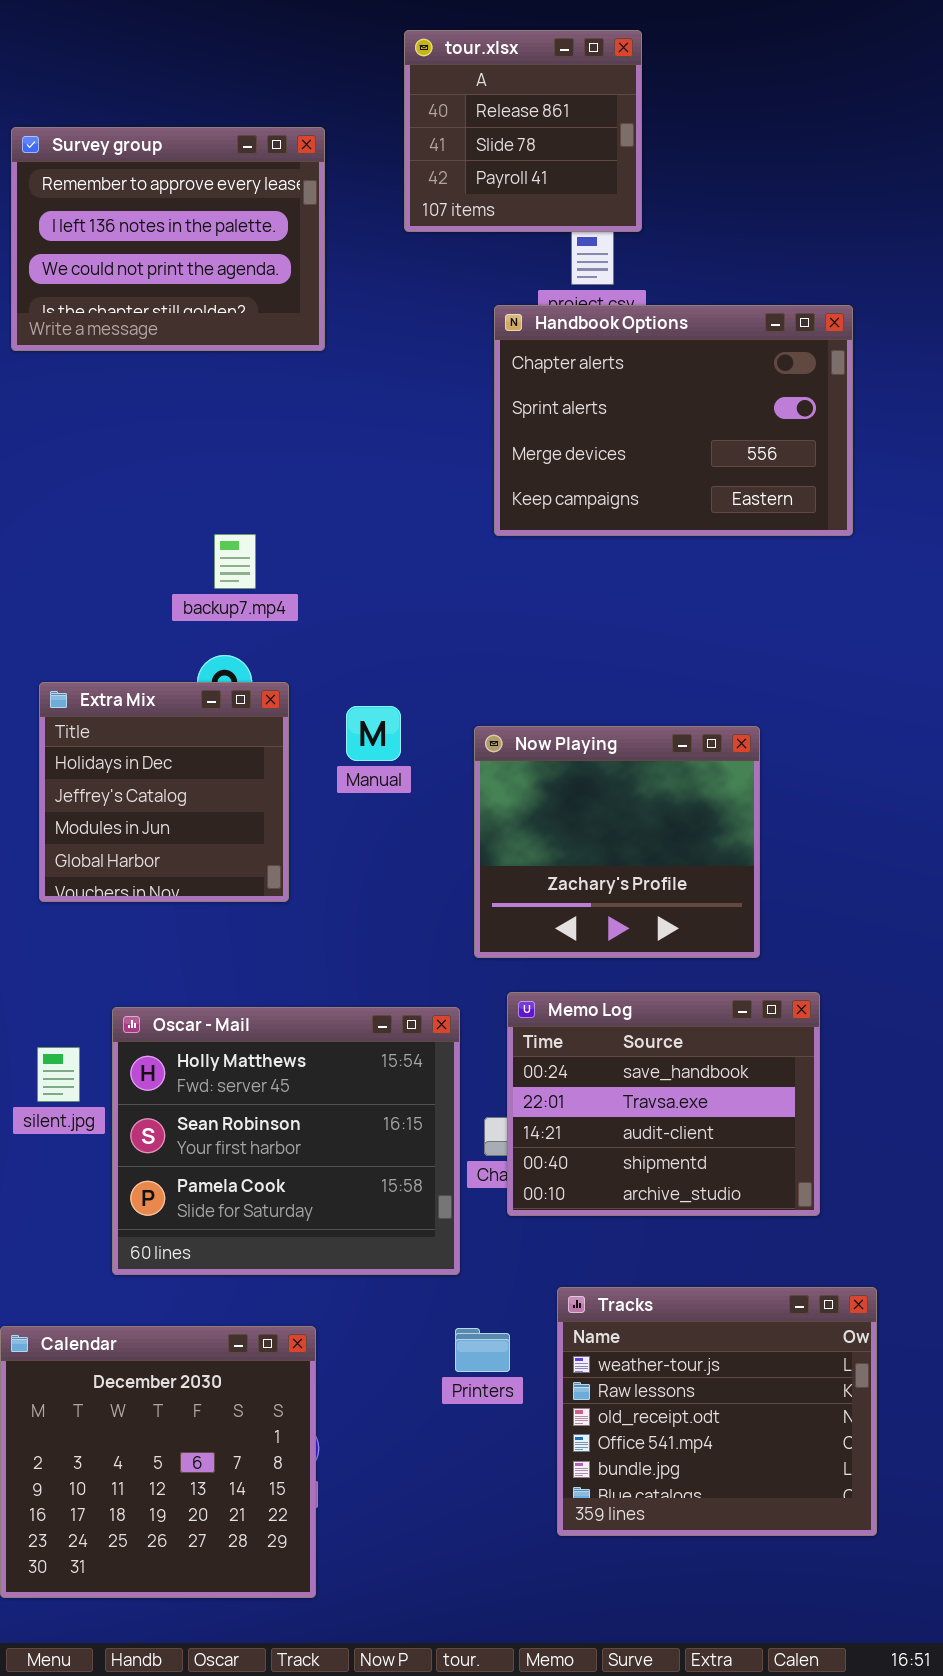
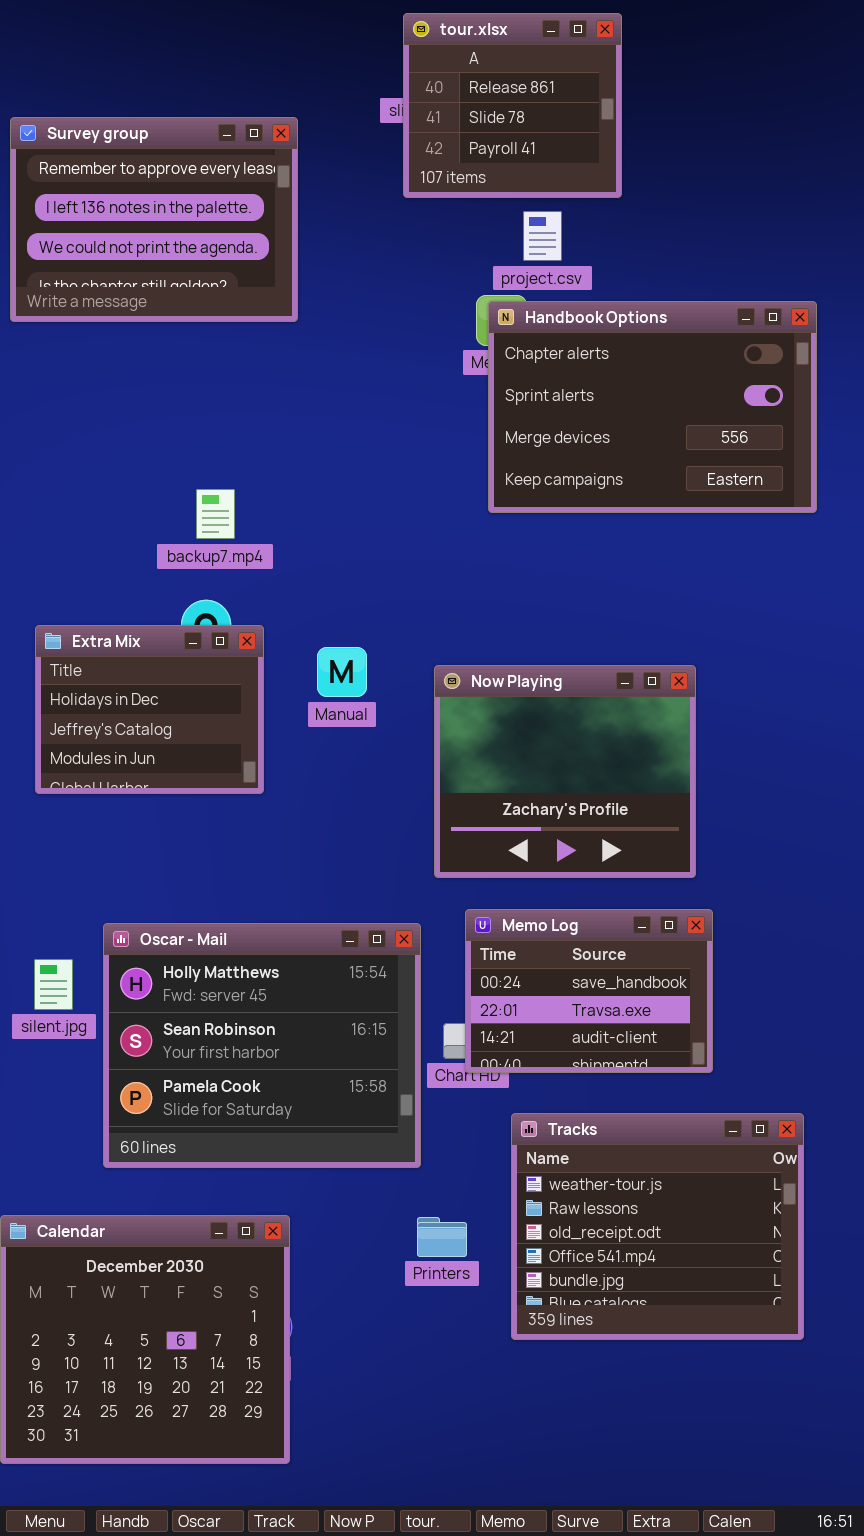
tour.xlsx: [404,30,642,232] -> [403,13,622,198], moved
Handbook Options: [494,305,853,536] -> [488,301,817,513], moved
Extra Mix: [39,682,289,902] -> [35,625,264,794], resized
Memo Log: [507,992,820,1216] -> [465,909,713,1073], resized
Tracks: [557,1287,877,1536] -> [511,1113,804,1340], moved

